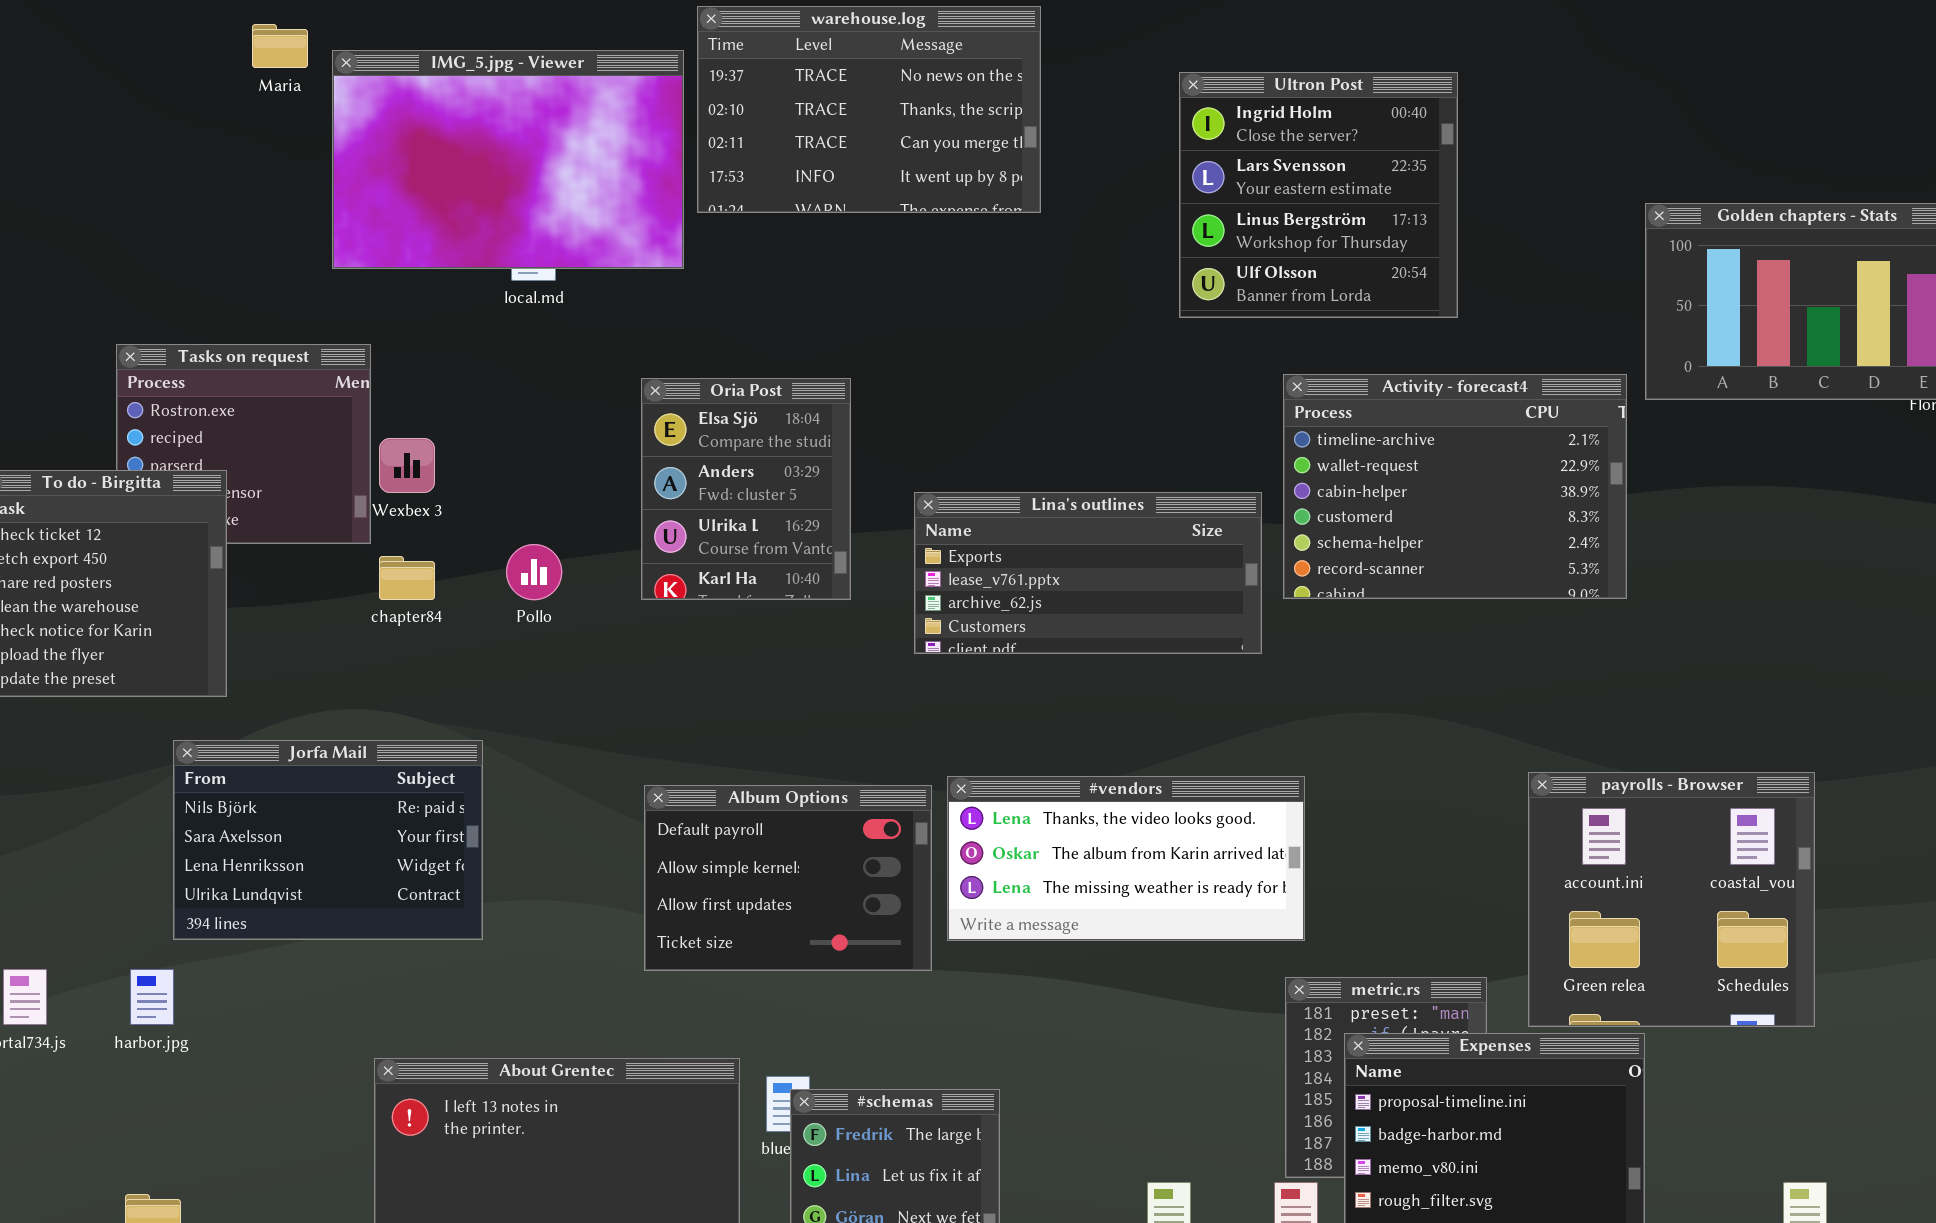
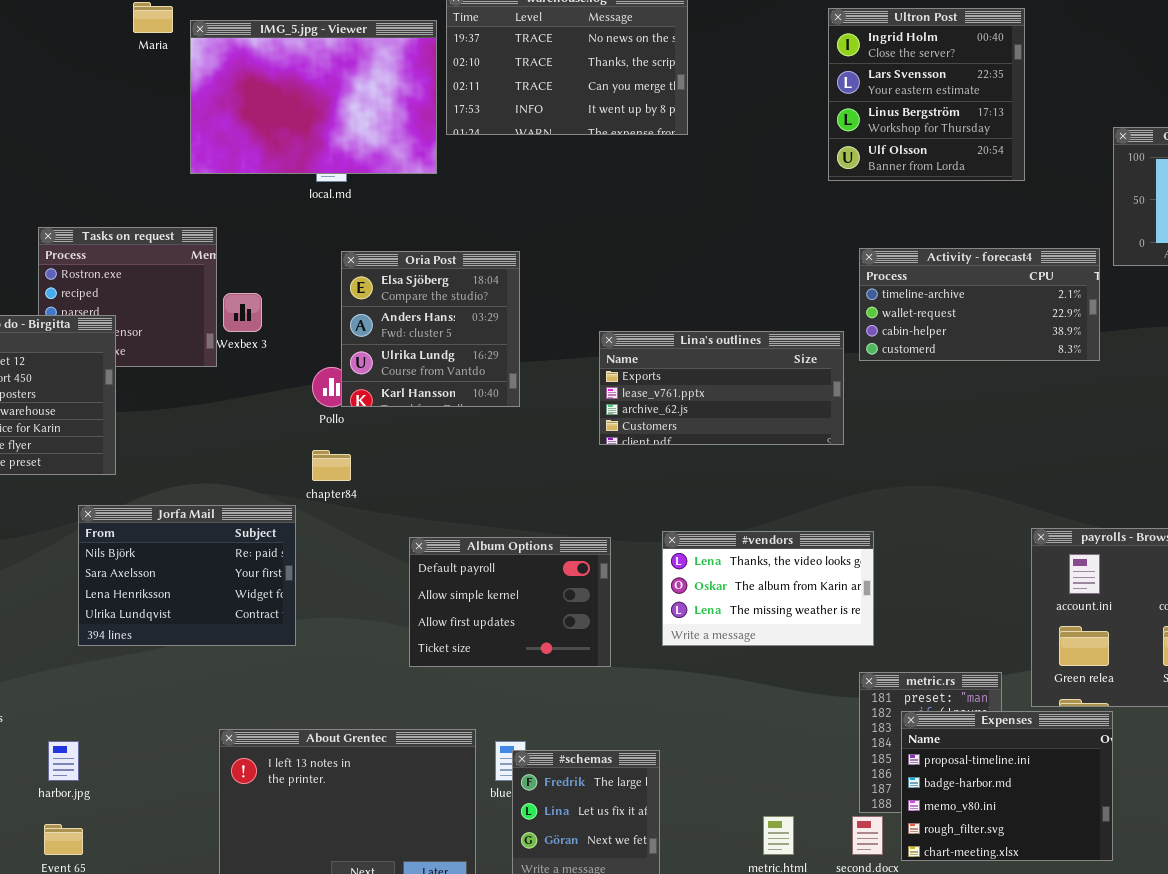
Ultron Post: [1179,72,1458,318] -> [828,8,1025,181], moved
Activity - forecast4: [1283,374,1627,599] -> [859,248,1100,361], resized
Oria Post: [641,378,851,600] -> [341,251,520,407], moved, resized
chapter84: [379,556,435,600] -> [312,450,351,481], moved
#vendors: [947,776,1305,941] -> [662,531,874,646], resized
harbor.jpg: [130,969,174,1025] -> [48,741,79,781], moved

